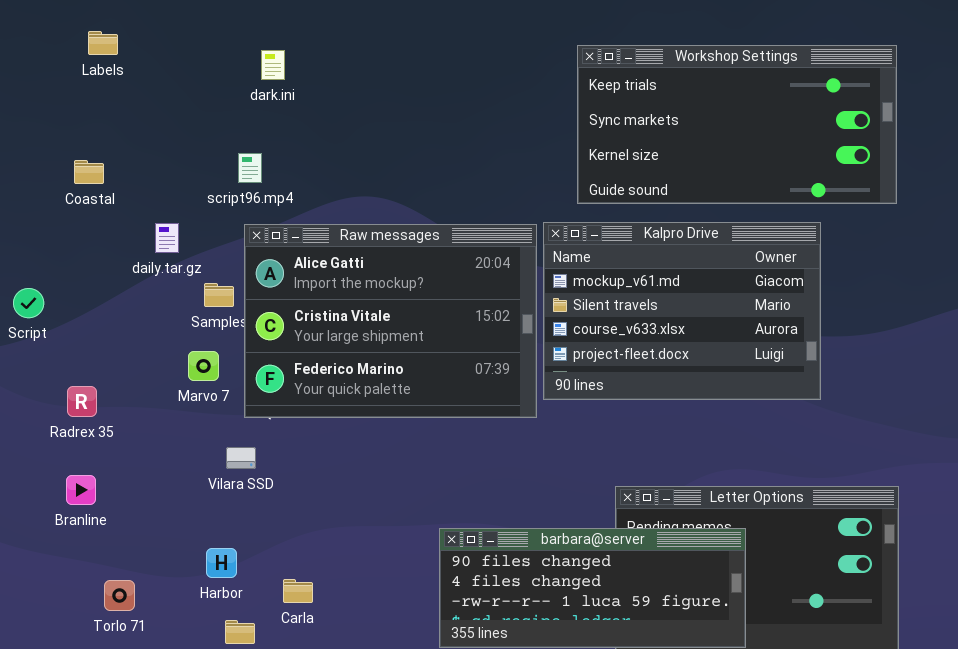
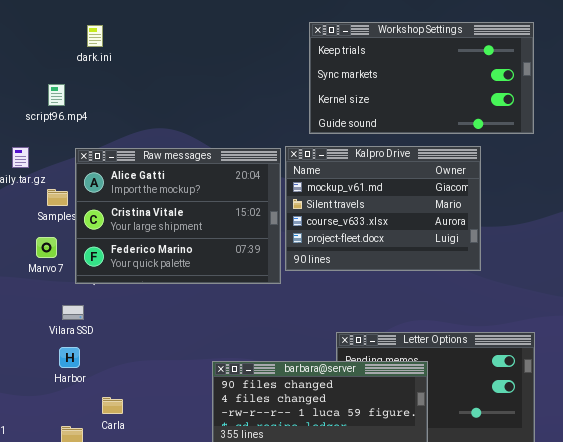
script96.mp4: [238,153,262,183] -> [48,84,65,106], moved
Harbor: [206,548,237,578] -> [59,347,80,368], moved

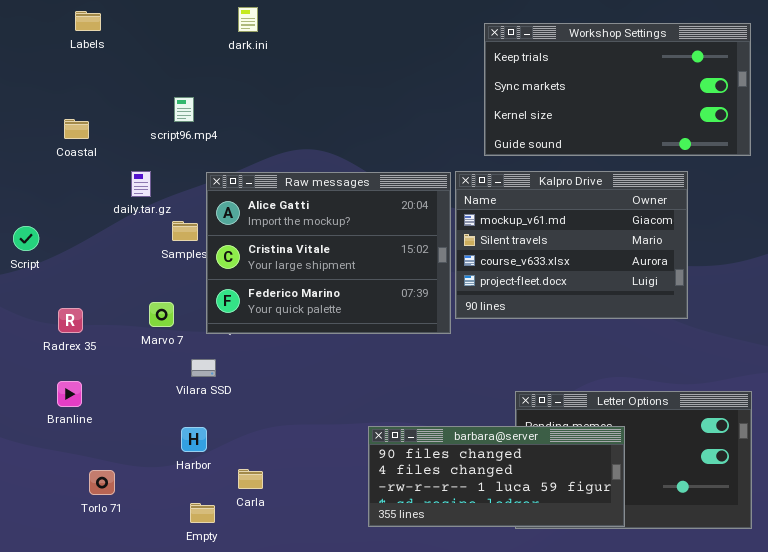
dark.ini: [87,25,103,47] -> [238,7,258,32], moved
Marvo 7: [36,237,57,258] -> [149,302,174,327], moved
Harbor: [59,347,80,368] -> [181,427,207,452], moved

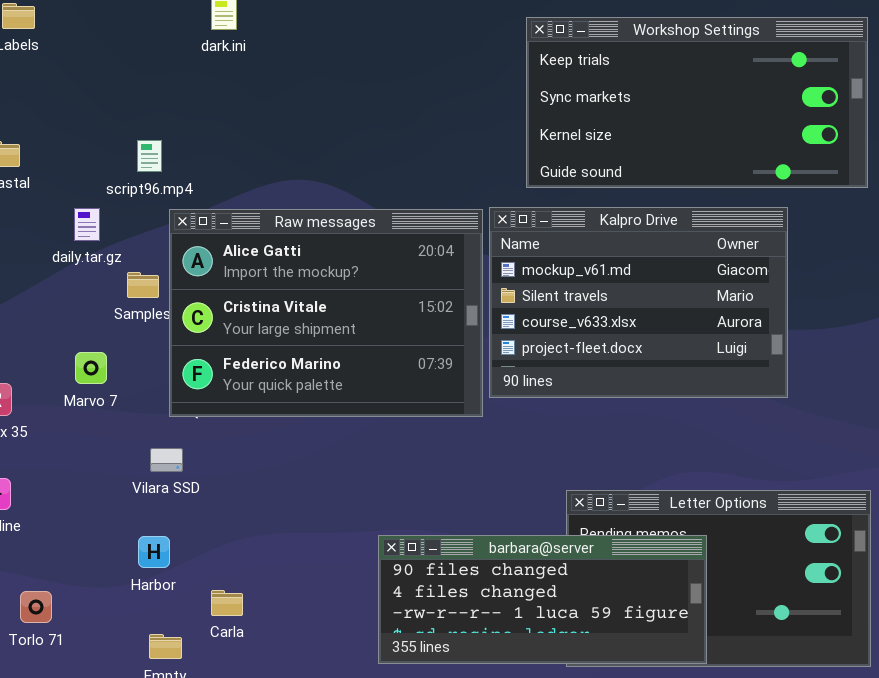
script96.mp4: [174,97,194,122] -> [137,140,162,172], moved
Marvo 7: [149,302,174,327] -> [75,352,107,384], moved

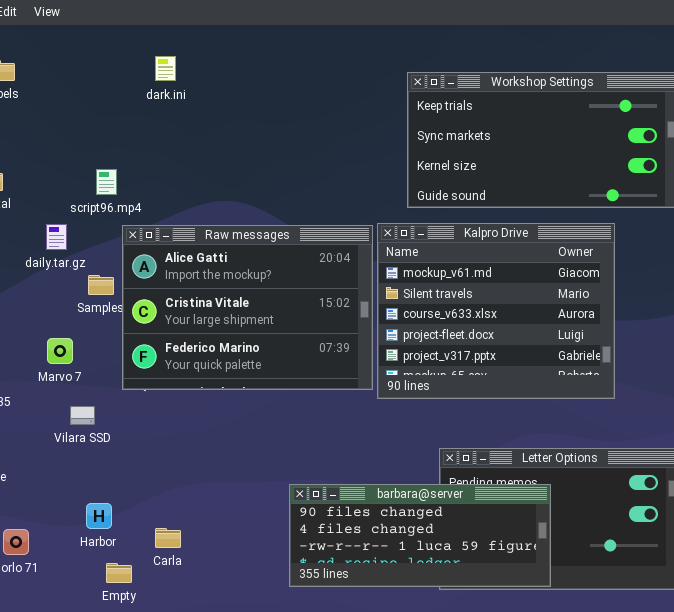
Kalpro Drive: [489,207,788,398] -> [377,223,615,399], resized
Vilara SSD: [150,448,183,472] -> [70,406,95,425], moved
Harbor: [138,536,170,568] -> [86,503,112,529], moved

